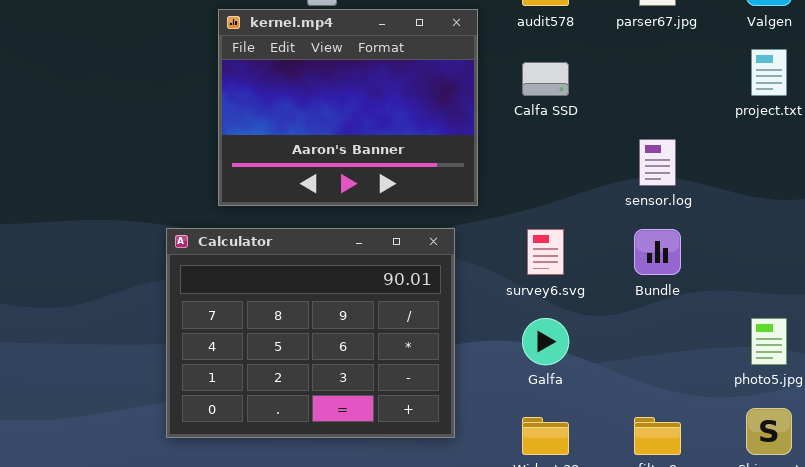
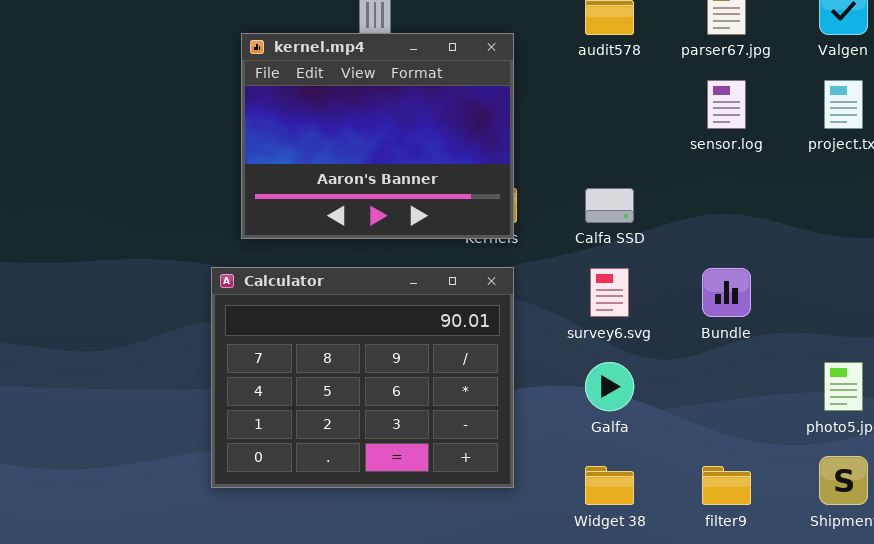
kernel.mp4: [218,9,478,206] -> [241,33,514,239], moved
Calfa SSD: [522,62,569,96] -> [585,188,634,223], moved
sensor.log: [639,139,676,186] -> [707,80,746,129], moved

